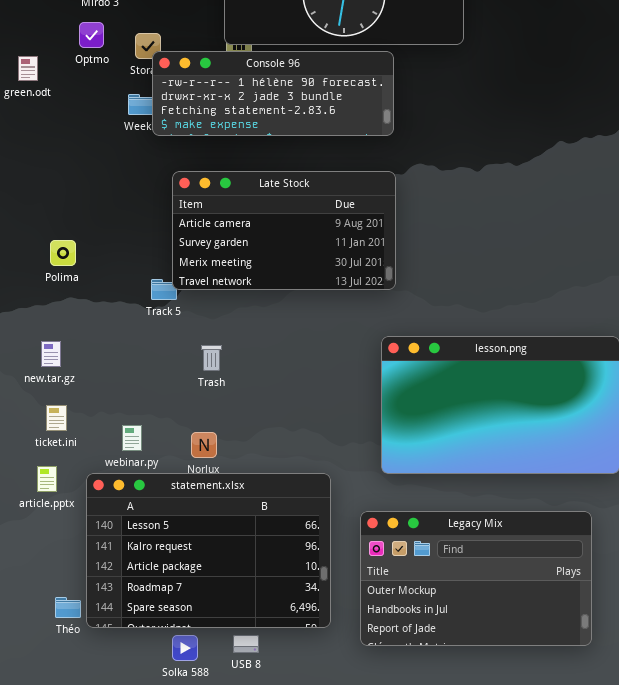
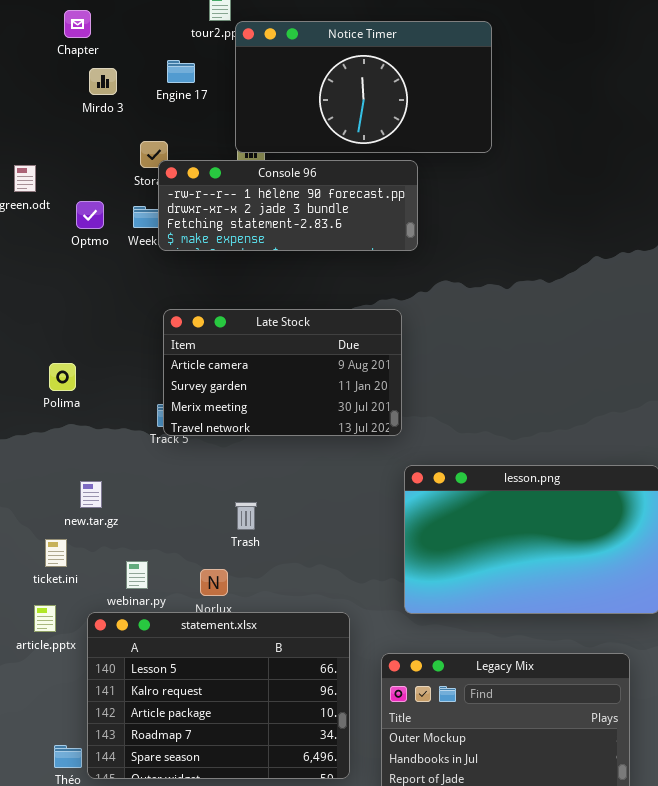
Optmo: [79,22,104,48] -> [76,201,104,229], moved
Late Stock: [172,171,396,290] -> [163,309,402,436], moved
new.tar.gz: [41,341,61,367] -> [80,481,102,508], moved
Trash: [201,345,222,371] -> [235,502,257,530], moved

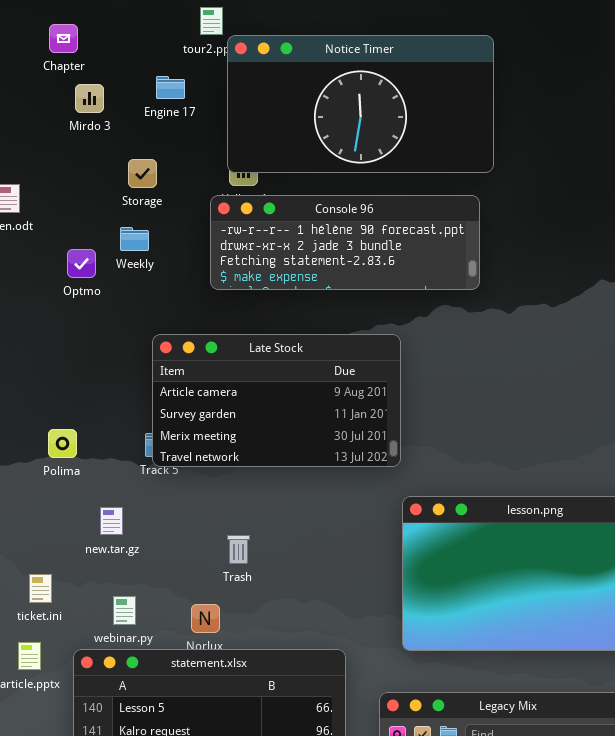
Console 96: [158,160,418,251] -> [210,195,480,290], moved
Optmo: [76,201,104,229] -> [67,249,96,278], moved
Polima: [49,363,76,391] -> [48,429,77,458], moved
new.tar.gz: [80,481,102,508] -> [100,507,123,535], moved

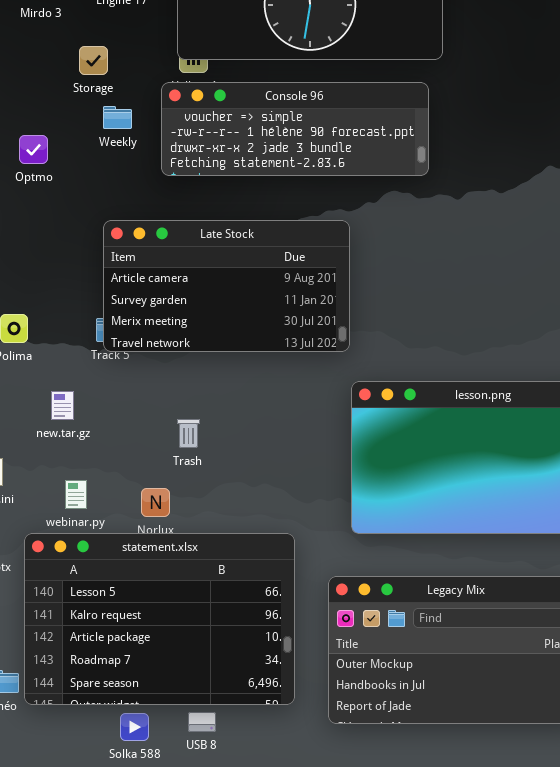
Console 96: [210,195,480,290] -> [161,82,429,176], scrolled up 1 row
Weekly: [120,227,149,251] -> [103,106,132,129], moved

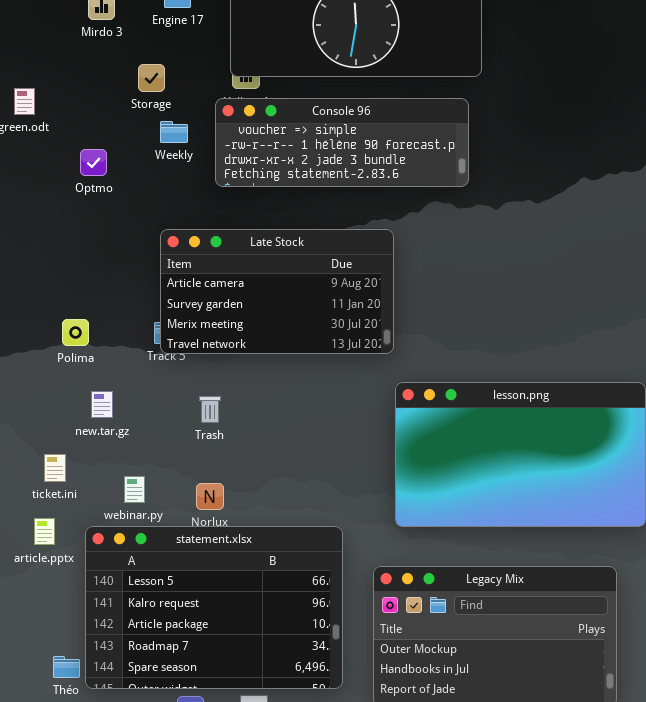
new.tar.gz: [51,391,74,420] -> [91,391,113,418], moved
Trash: [177,419,200,448] -> [199,396,221,423], moved

